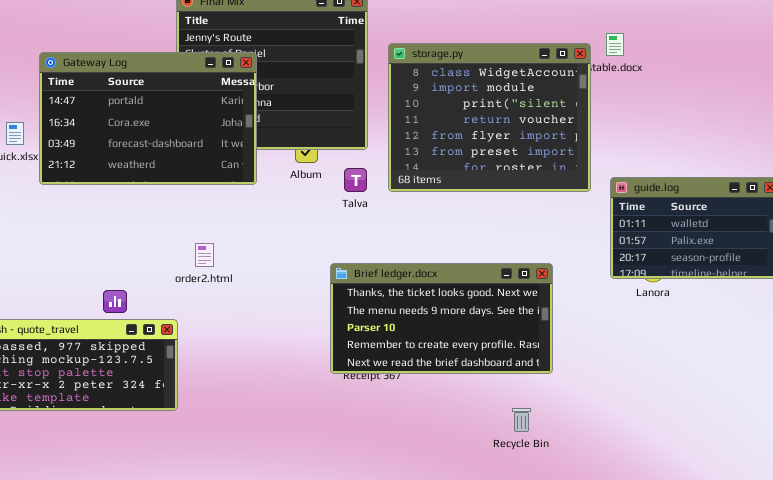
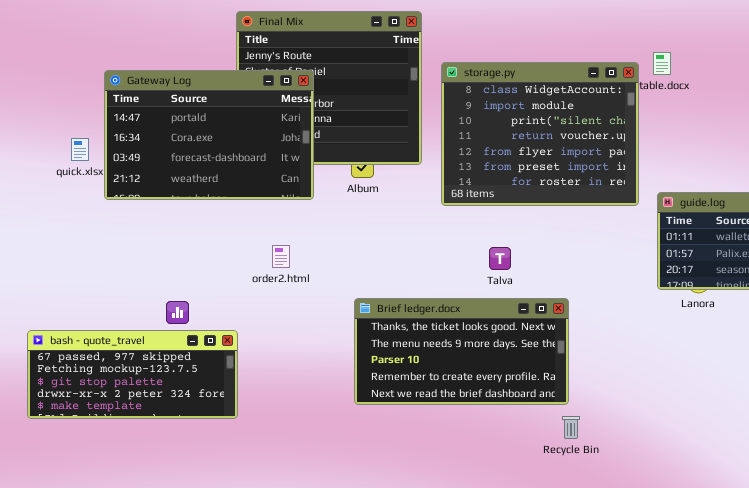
Talva: [344,168,367,192] -> [489,247,511,270], moved
order2.html: [195,243,214,267] -> [272,245,290,268], moved
Brief ledger.docx: [330,263,553,374] -> [354,298,569,405], moved

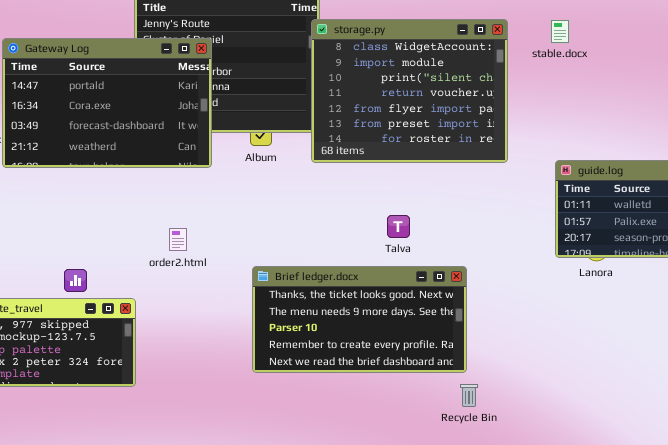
storage.py: [441,62,639,206] -> [311,19,508,163], moved
order2.html: [272,245,290,268] -> [169,228,187,251], moved

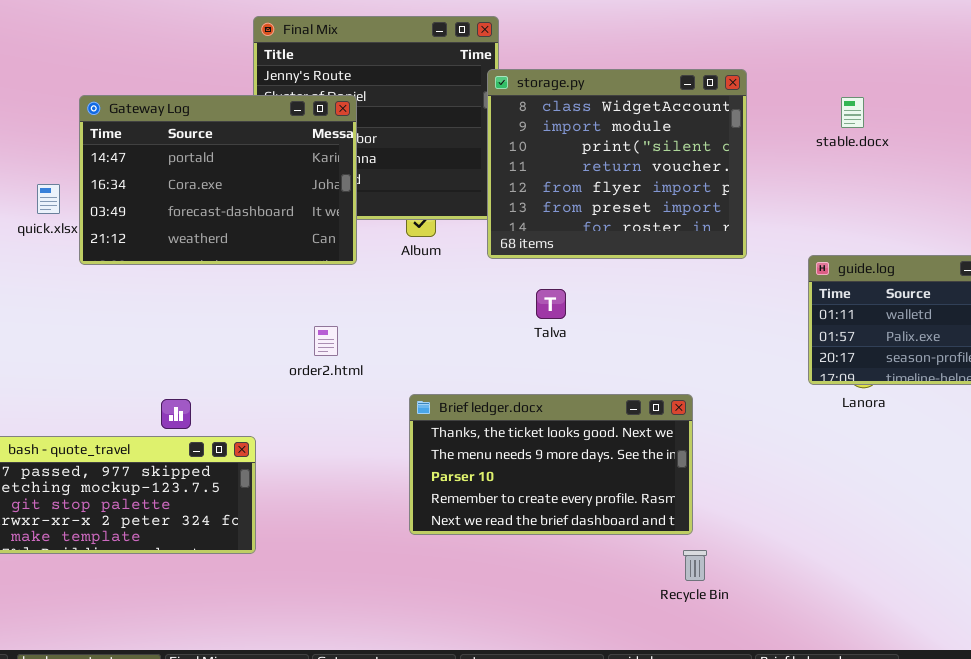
stable.docx: [551,20,569,43] -> [841,97,864,128], moved
Talva: [387,215,410,238] -> [536,289,566,319], moved
order2.html: [169,228,187,251] -> [314,326,338,356], moved

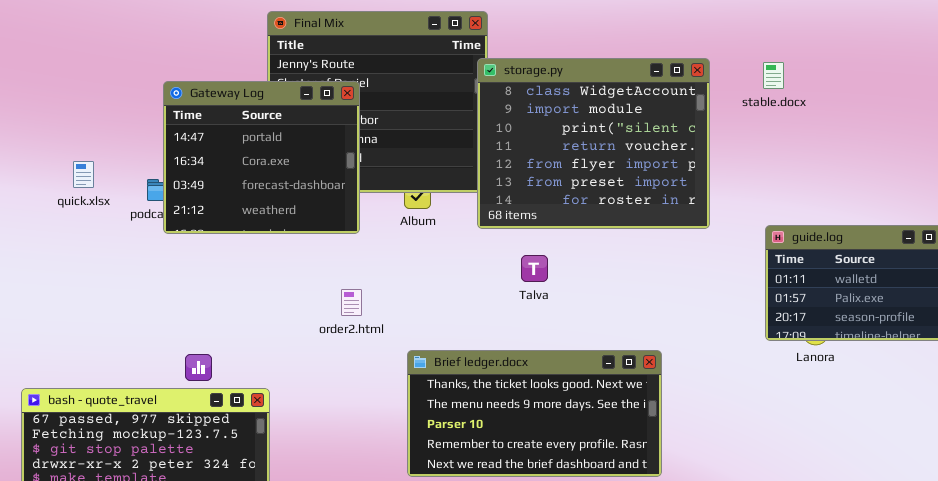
Gateway Log: [79,95,357,265] -> [163,81,360,234], resized
stable.docx: [841,97,864,128] -> [763,62,784,89], moved
order2.html: [314,326,338,356] -> [341,289,362,316], moved

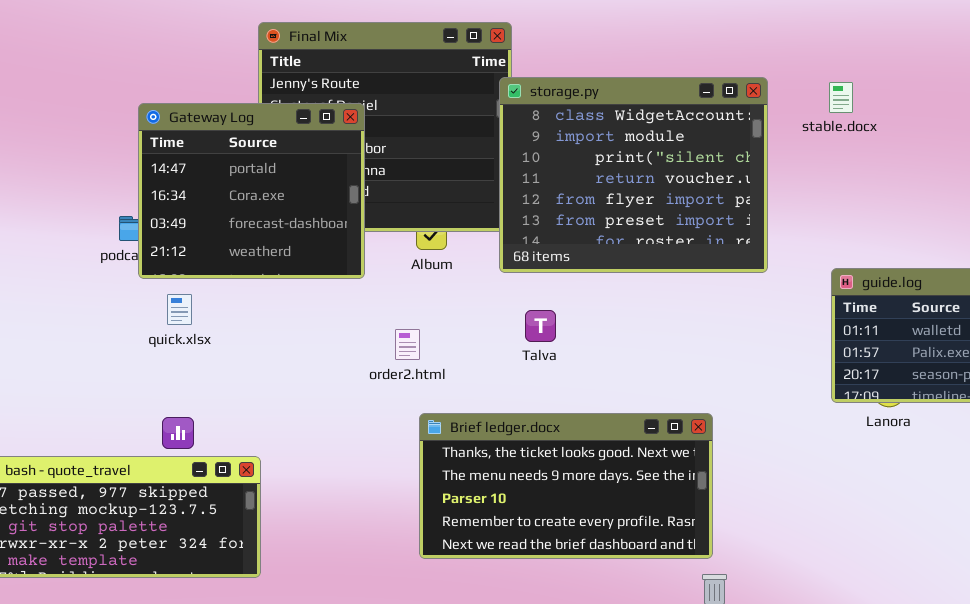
quick.xlsx: [73,161,94,188] -> [167,294,192,325], moved
Talva: [521,255,548,282] -> [525,310,556,342], moved
order2.html: [341,289,362,316] -> [395,329,420,360], moved

